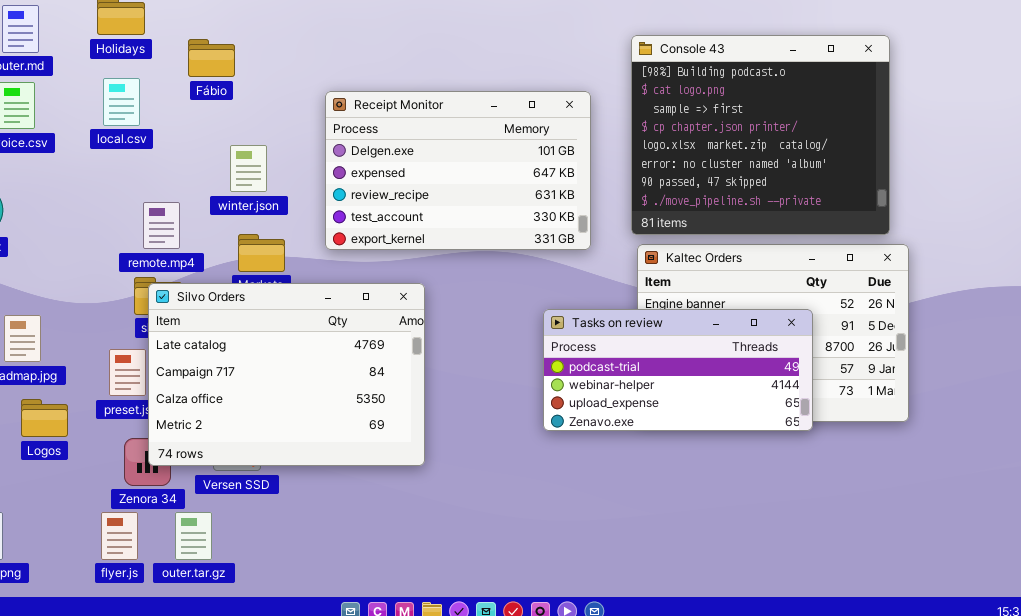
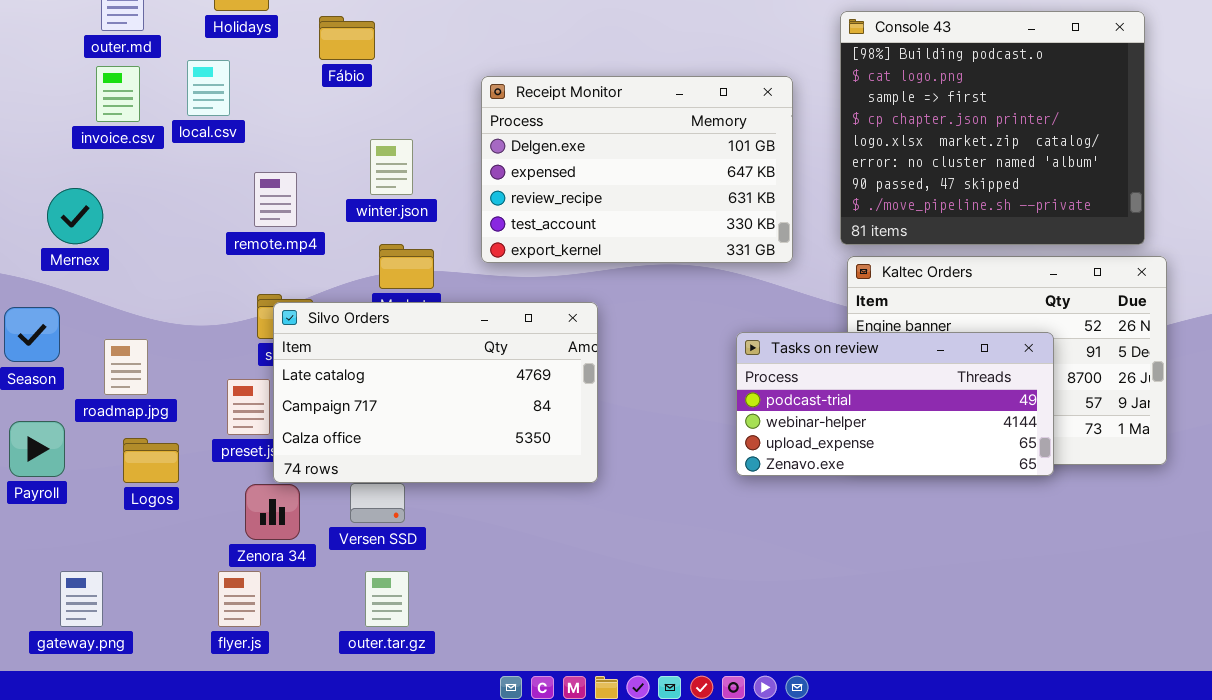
local.csv: [103,78,140,126] -> [187,60,230,116], moved
remote.mp4: [143,202,180,249] -> [254,172,297,227], moved
Silvo Orders: [148,283,425,466] -> [273,302,598,483], resized
outer.tar.gz: [175,512,212,560] -> [365,571,409,627], moved

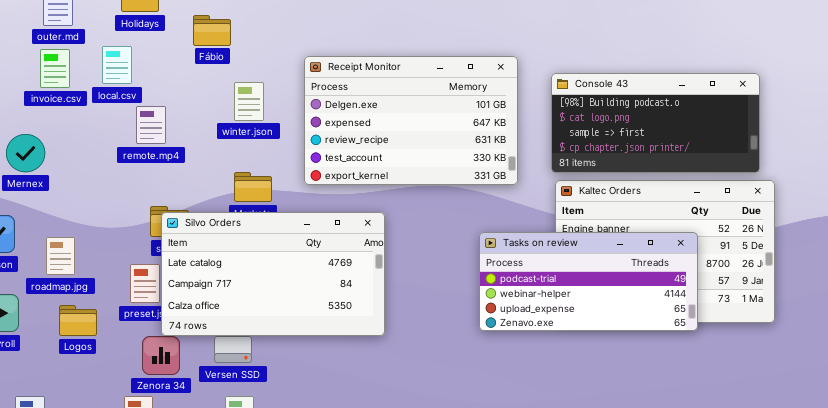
Console 43: [840,11,1145,245] -> [551,73,760,173], resized
winter.json: [370,139,413,195] -> [234,82,264,121], moved
remote.mp4: [254,172,297,227] -> [136,106,166,144], moved

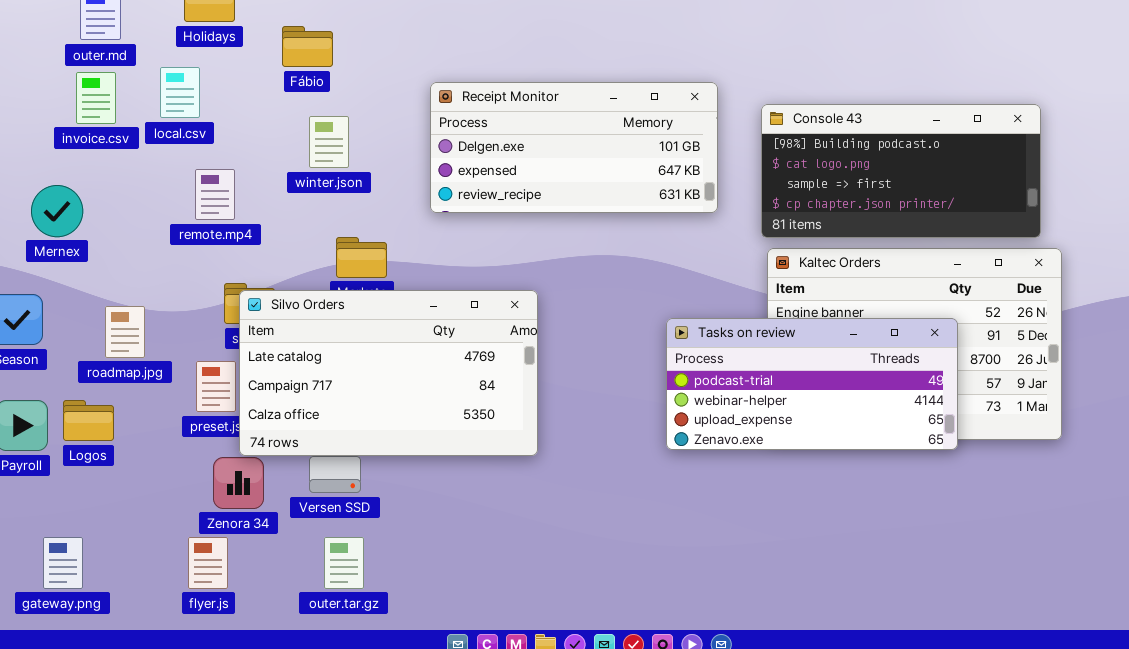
Receipt Monitor: [304,56,518,185] -> [430,82,718,213], resized
winter.json: [234,82,264,121] -> [309,116,349,168], moved
remote.mp4: [136,106,166,144] -> [195,169,235,220], moved
roadmap.jpg: [46,237,75,275] -> [105,306,145,358], moved
Logos: [59,305,97,336] -> [63,400,114,441], moved

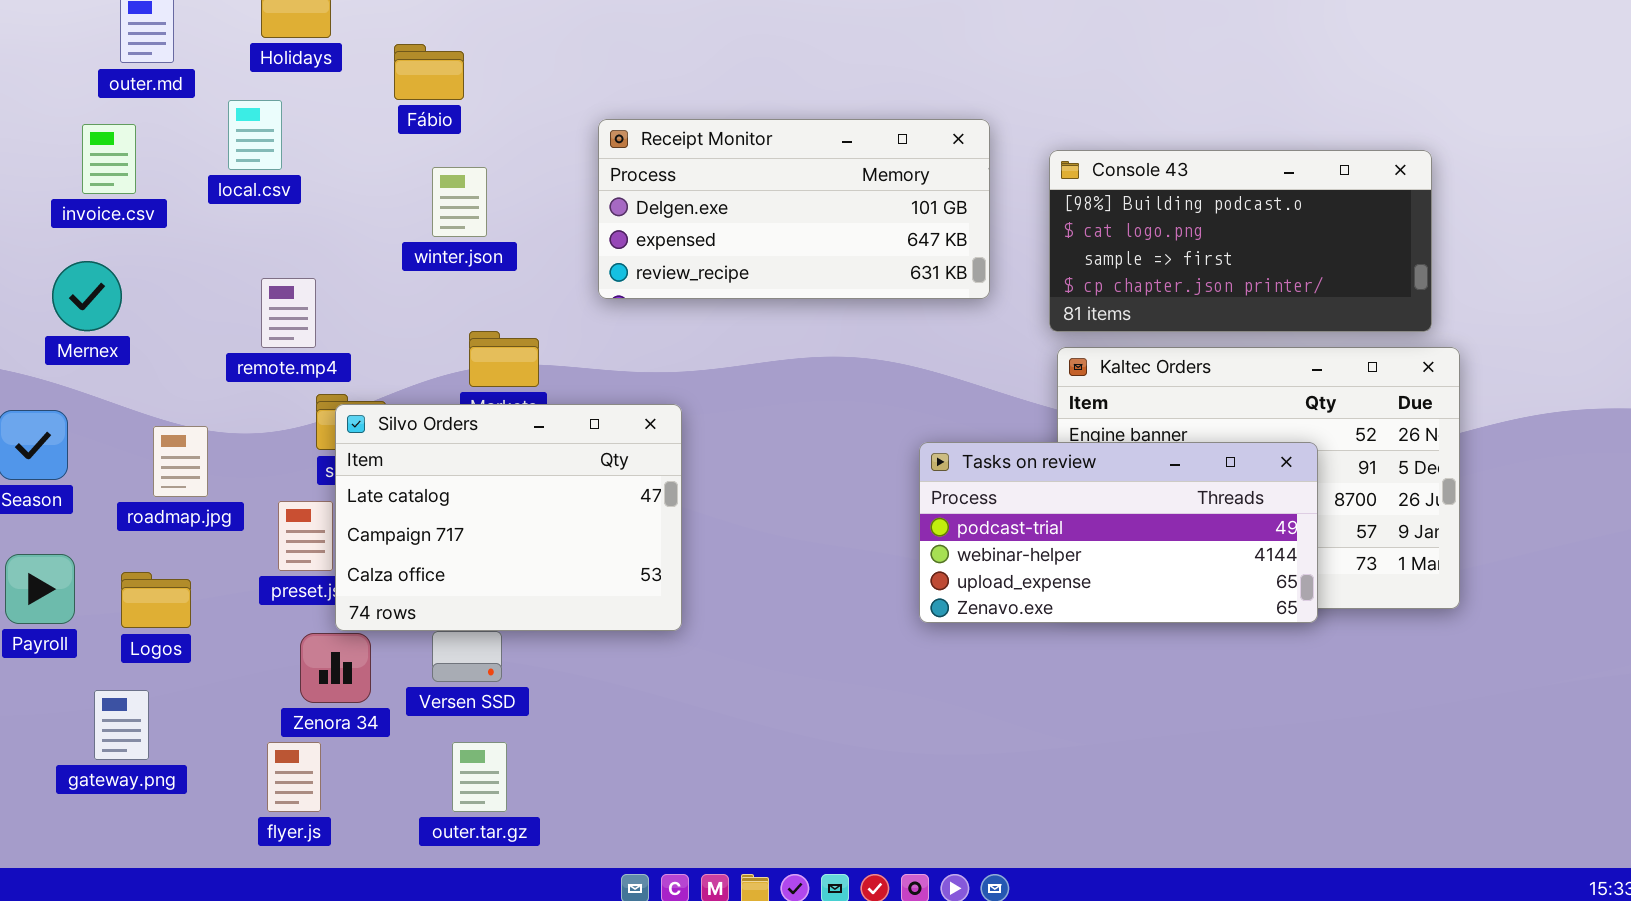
invoice.csv: [76,72,116,124] -> [82,124,136,194], moved
remote.mp4: [195,169,235,220] -> [261,278,316,348], moved
Silvo Orders: [239,290,538,456] -> [335,404,682,631], resized
Logos: [63,400,114,441] -> [121,572,191,628], moved
gateway.png: [43,537,83,589] -> [94,690,149,760], moved

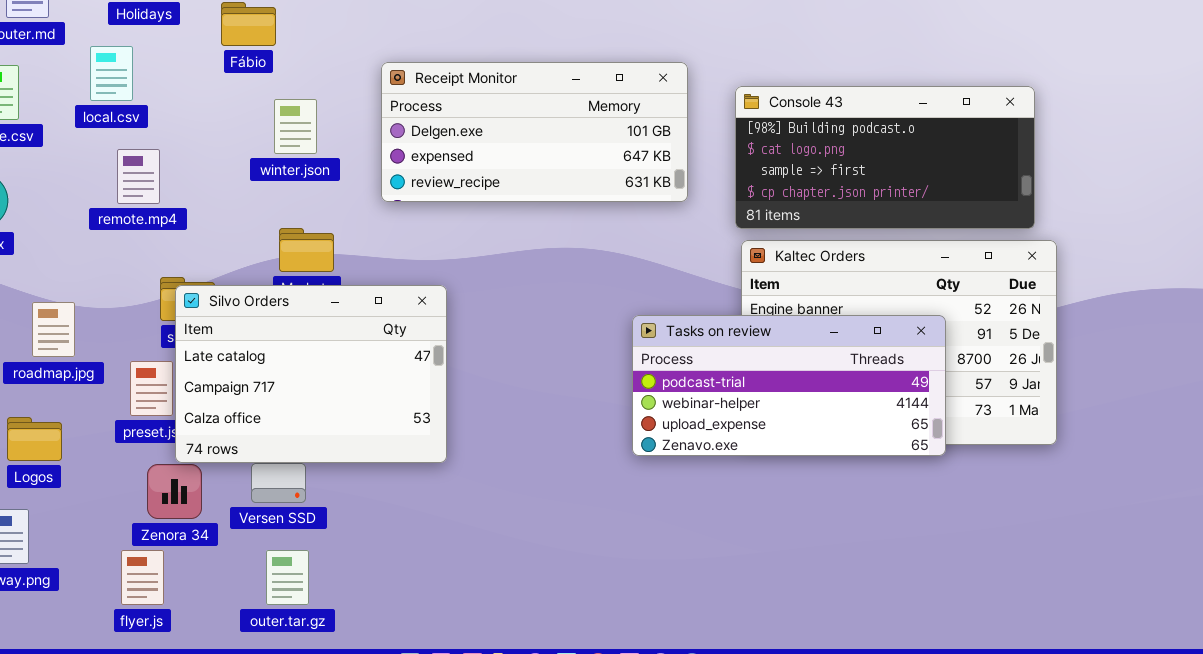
winter.json: [432,167,487,237] -> [274,99,317,154], moved
remote.mp4: [261,278,316,348] -> [117,149,160,204], moved

